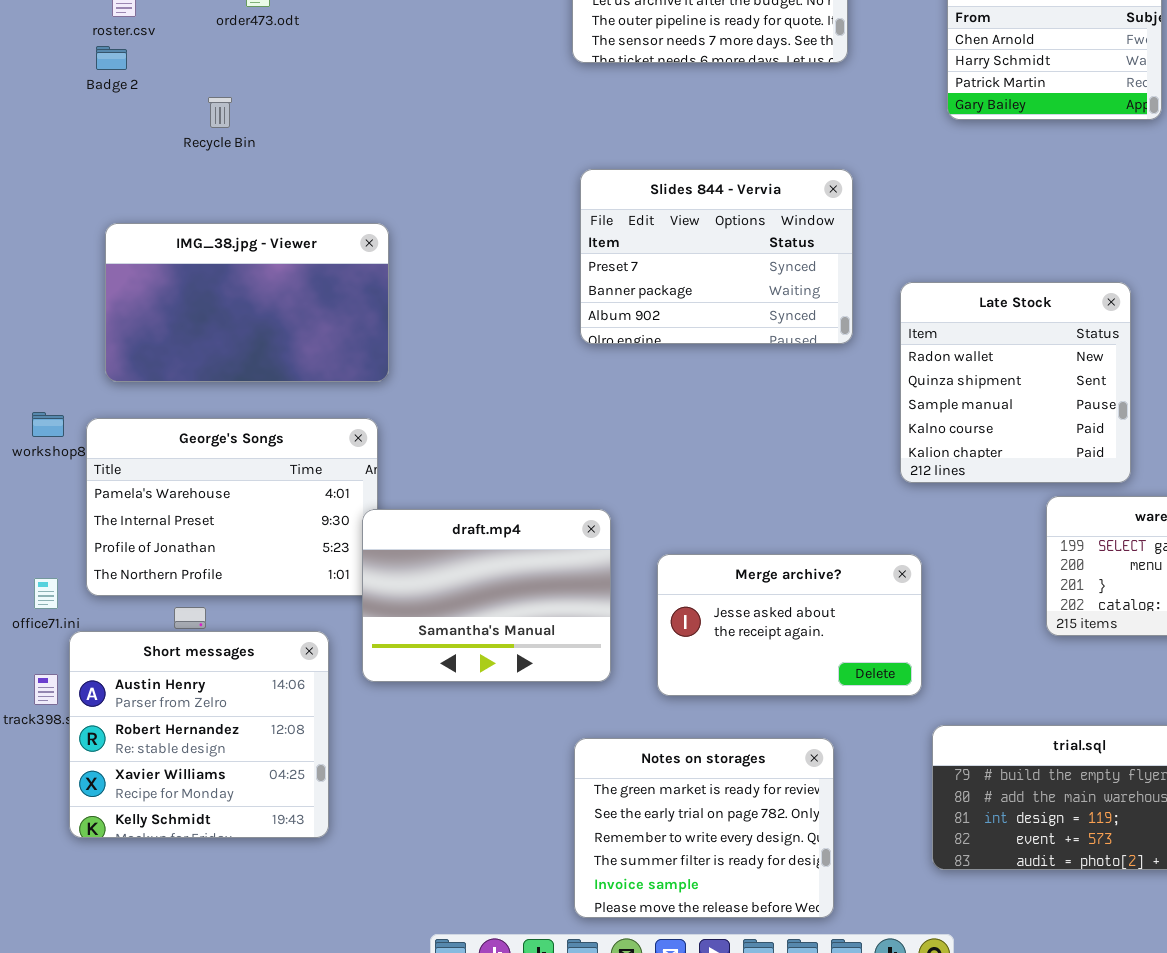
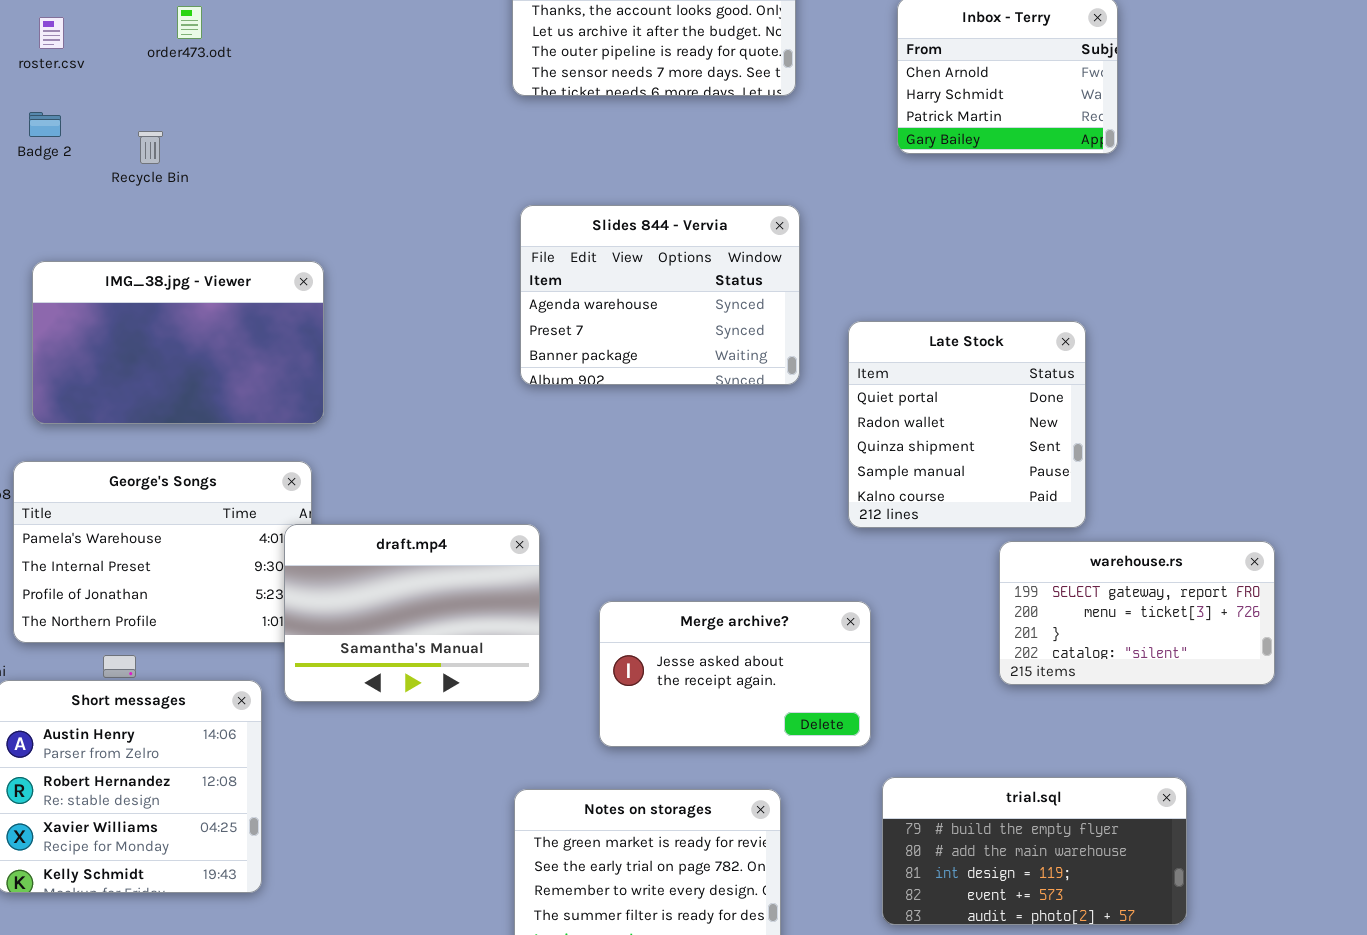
Badge 2: [96,46,127,70] -> [29,112,61,137], moved
Slides 844 - Vervia: [580,169,853,344] -> [520,205,800,385], scrolled up 1 row
Late Stock: [900,282,1131,483] -> [848,321,1086,528], scrolled up 1 row
draft.mp4: [362,509,611,682] -> [284,524,540,702], moved

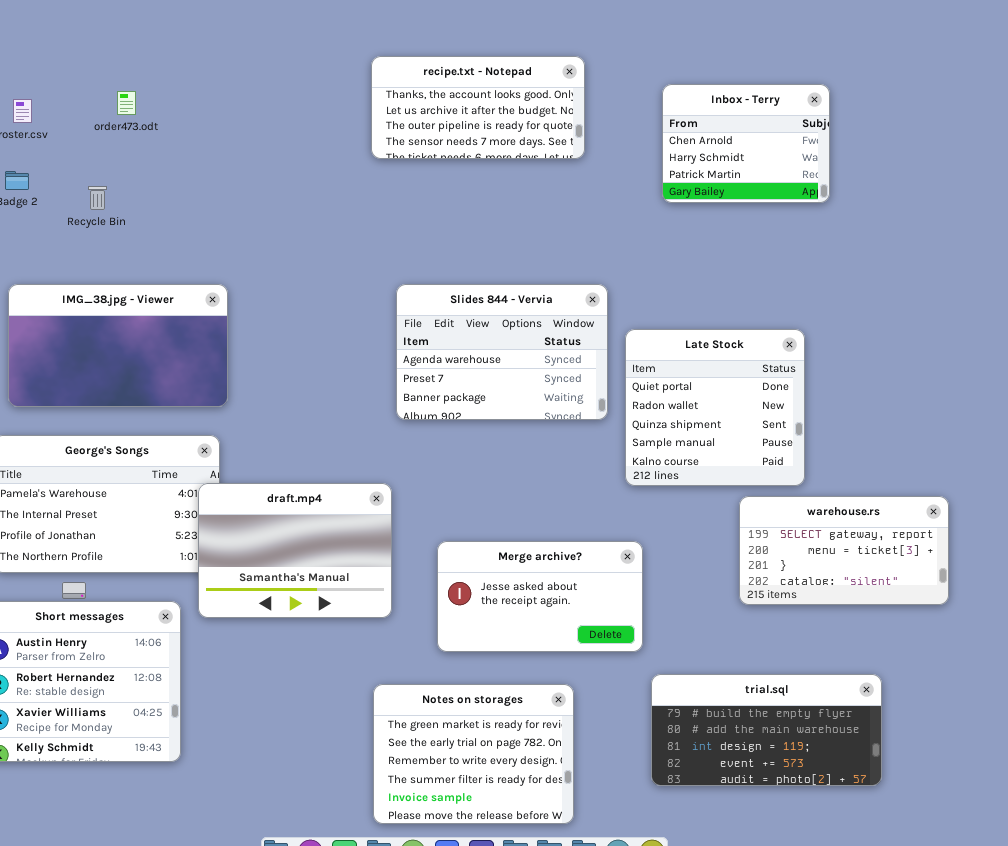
Slides 844 - Vervia: [520,205,800,385] -> [396,284,608,420], moved

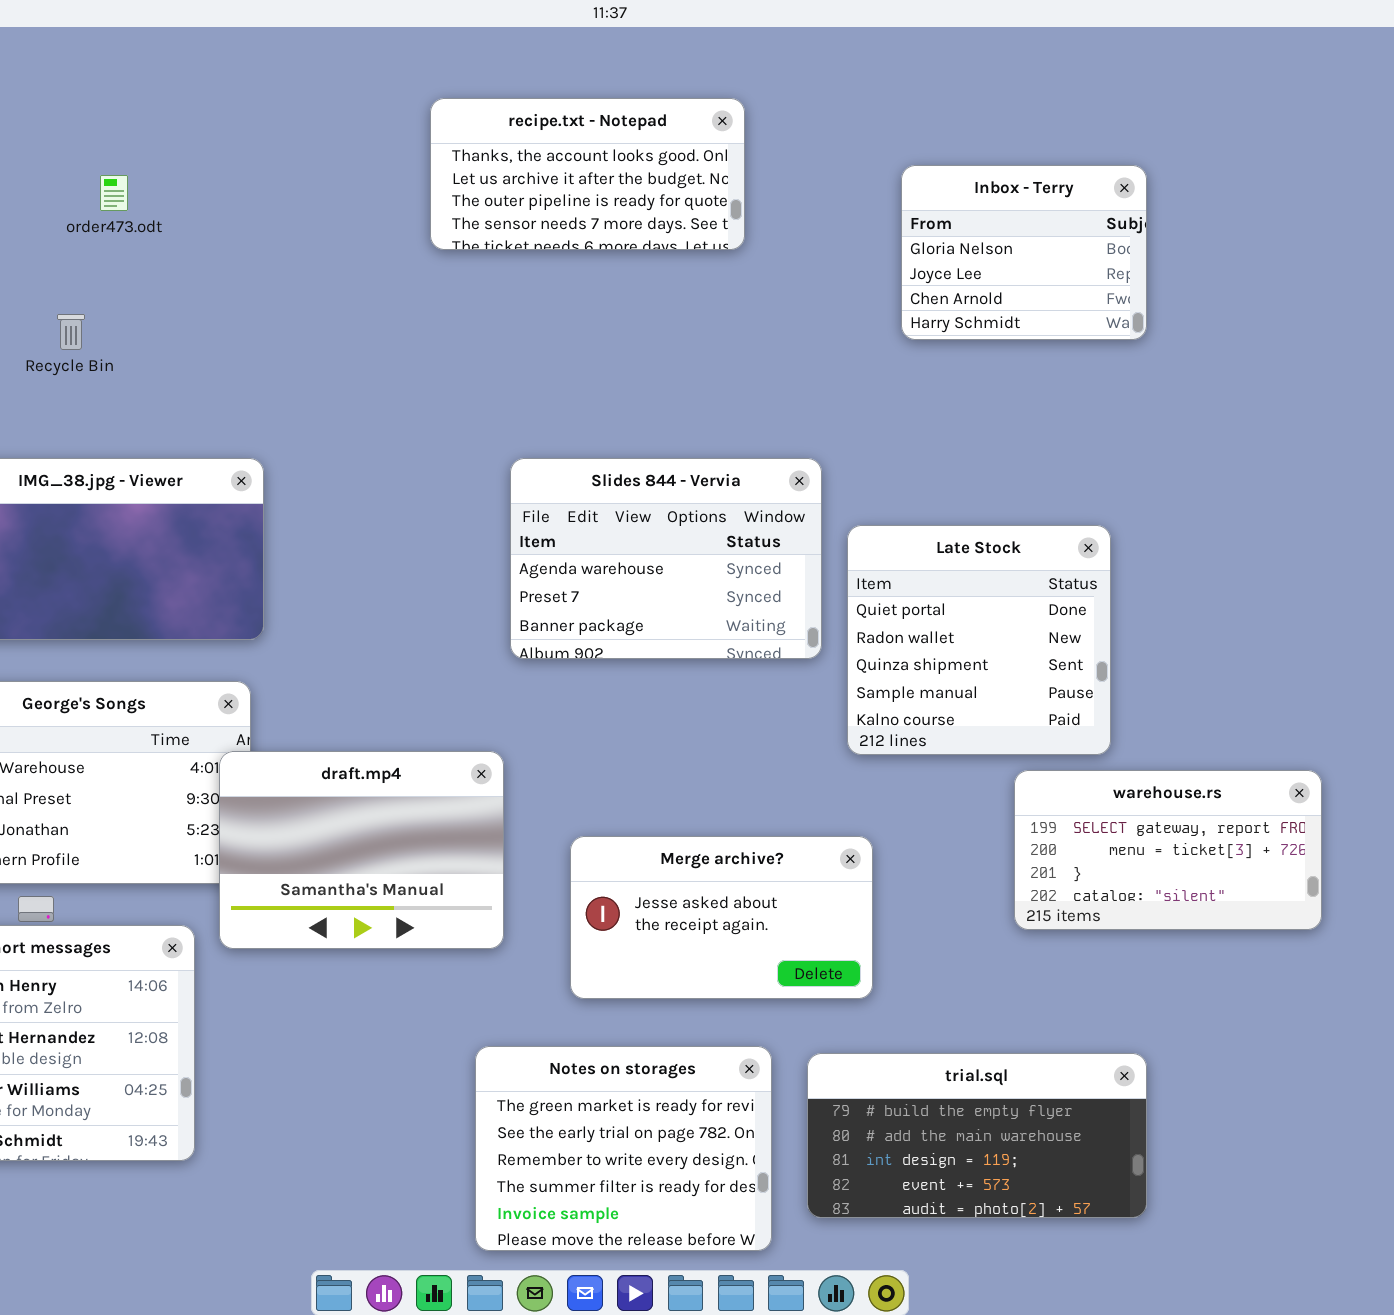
recipe.txt - Notepad: [371,56,585,159] -> [430,98,745,250], moved
Inbox - Terry: [662,84,830,203] -> [901,165,1147,340], scrolled up 2 rows
trial.sql: [651,674,882,786] -> [807,1053,1147,1218], moved

